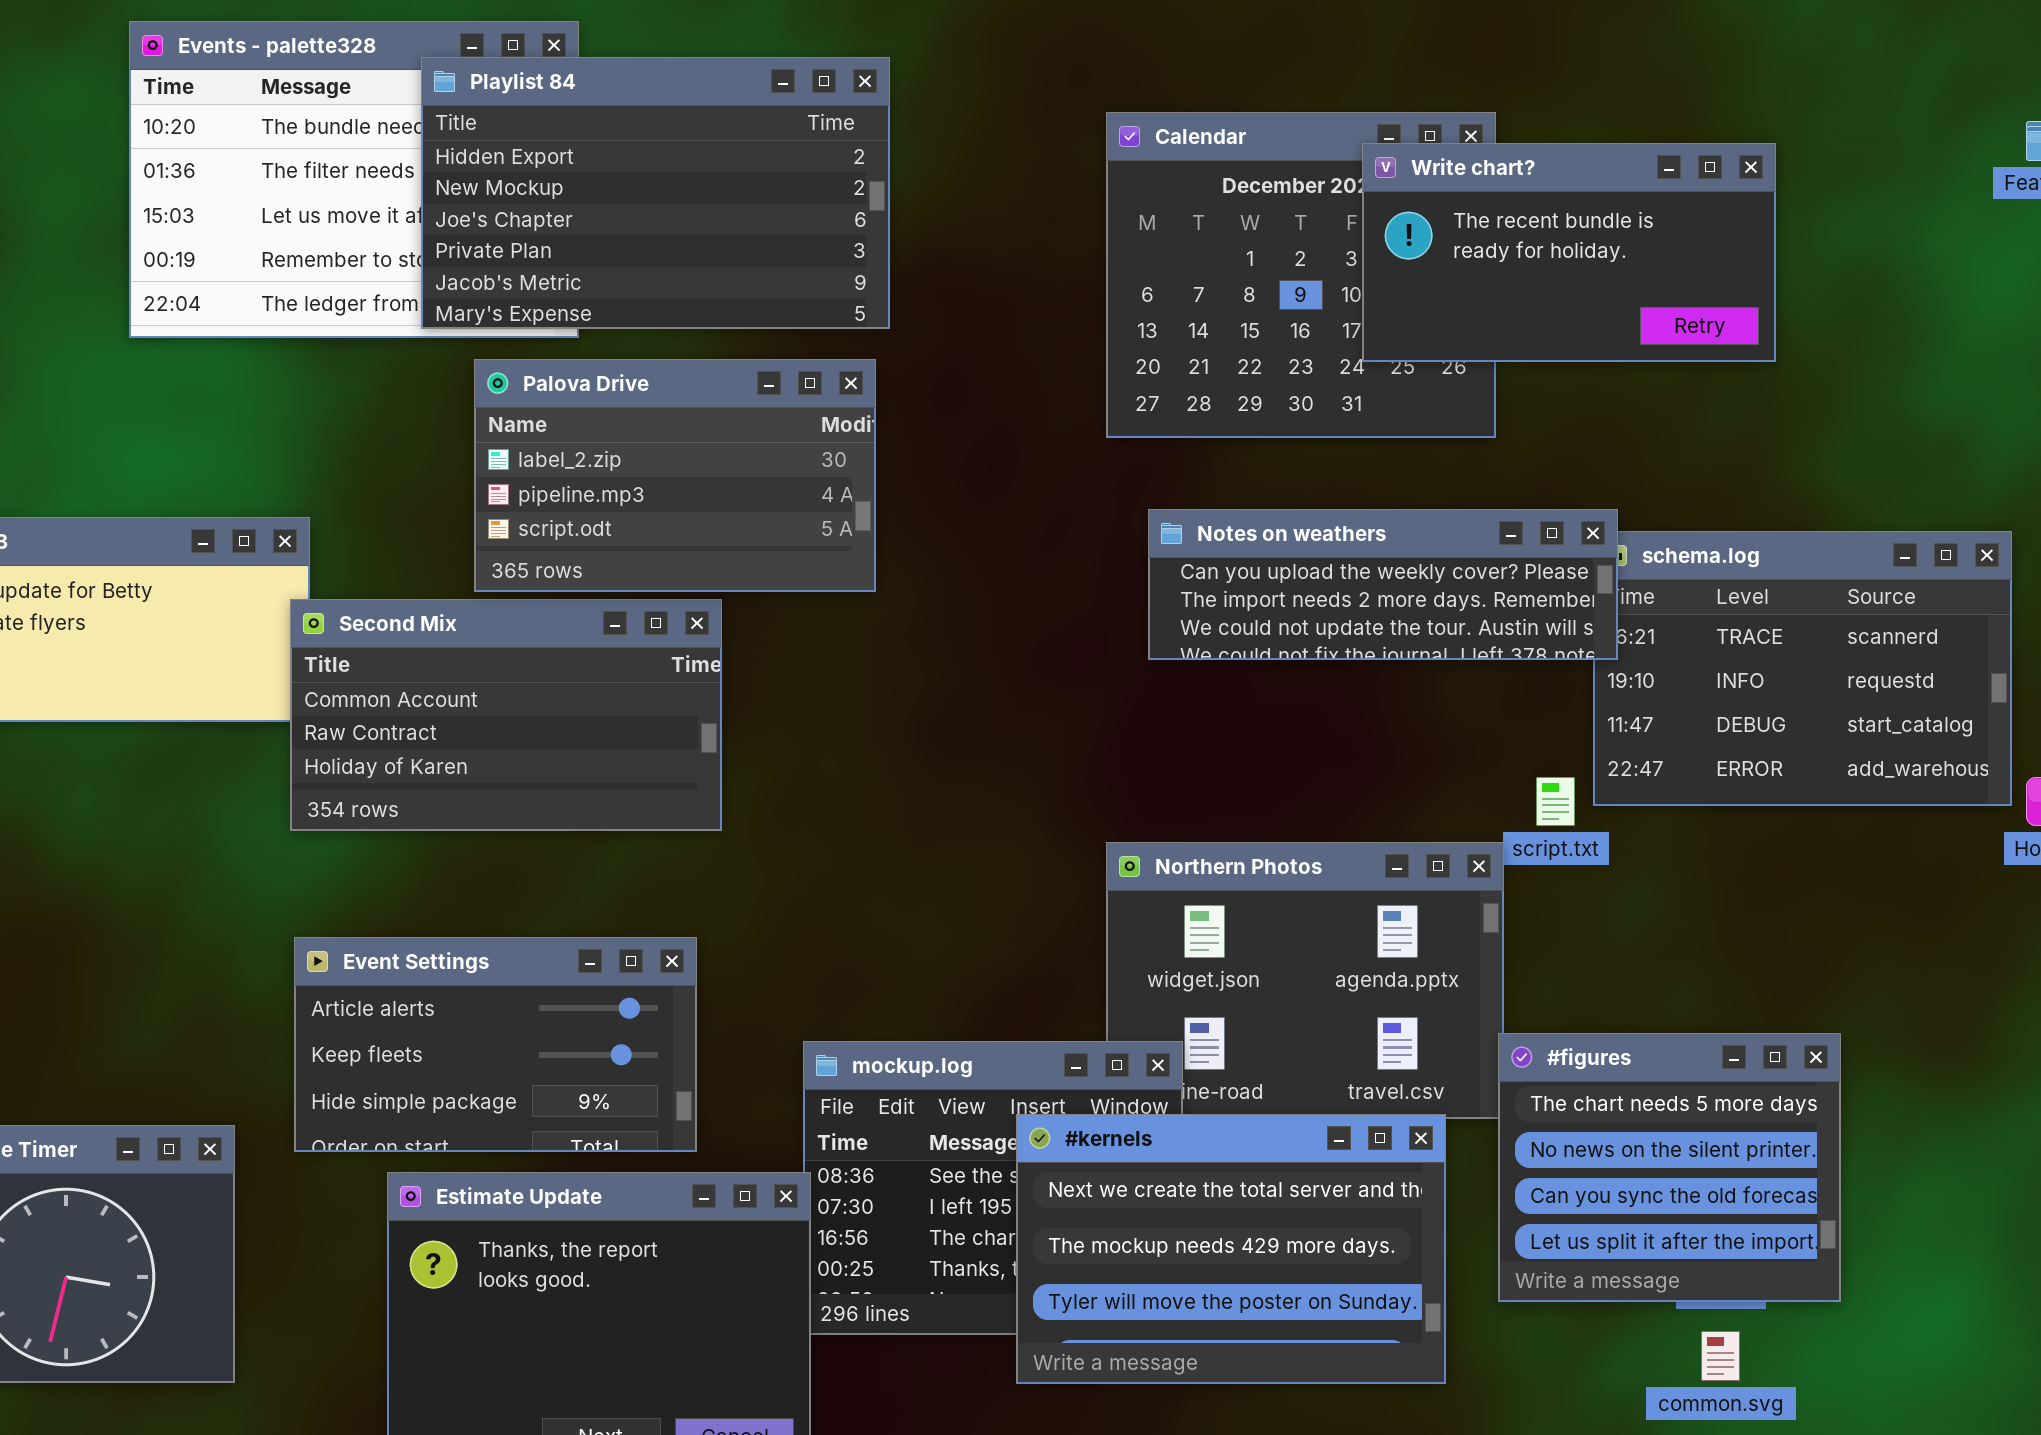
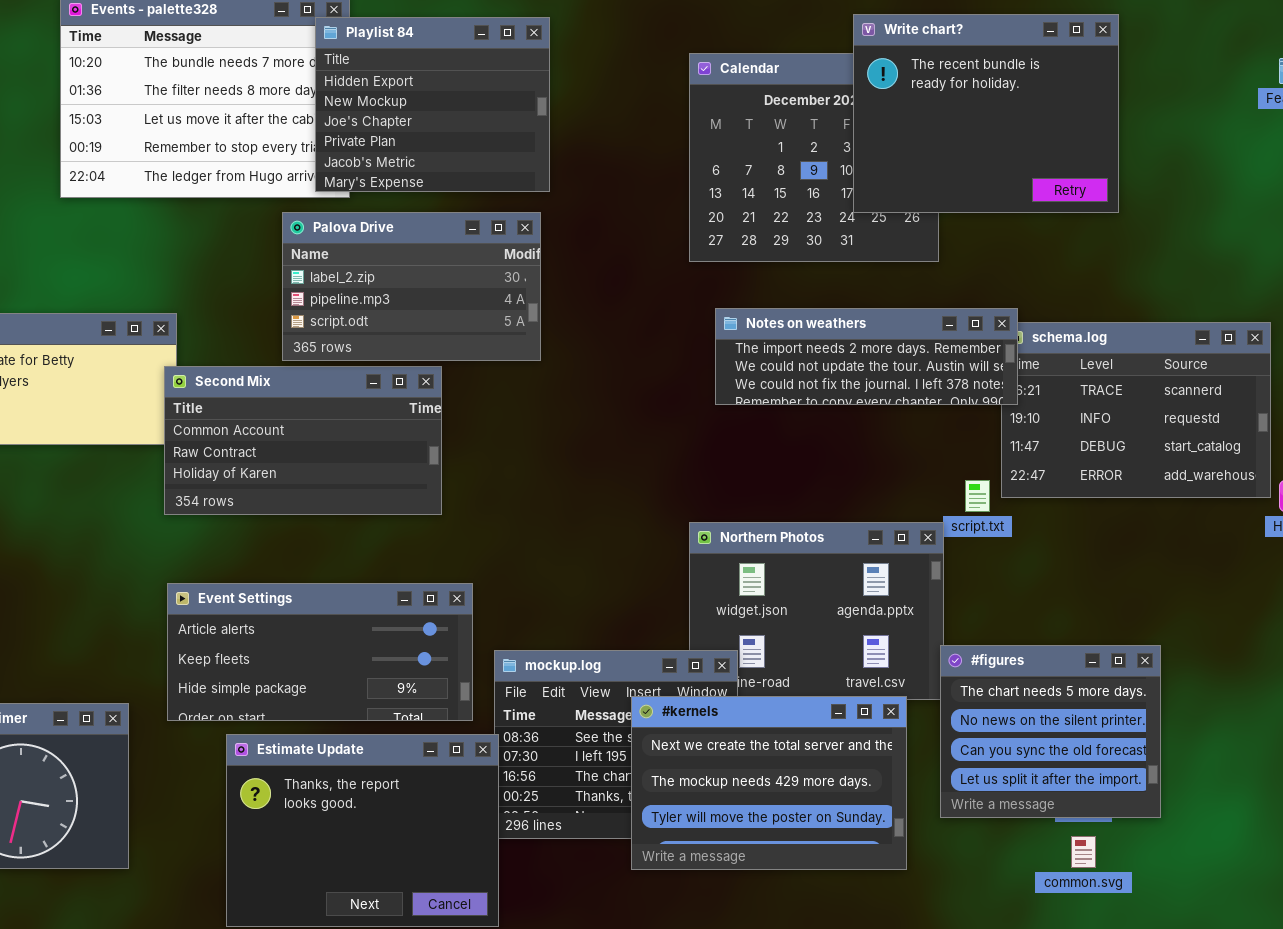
Playlist 84: [421,57,890,329] -> [315,17,550,192], resized
Write chart?: [1362,143,1776,362] -> [853,14,1119,213], resized
Notes on weathers: [1148,509,1618,660] -> [715,308,1018,405], scrolled down 1 row
Event Settings: [294,937,697,1152] -> [167,583,473,721], resized

